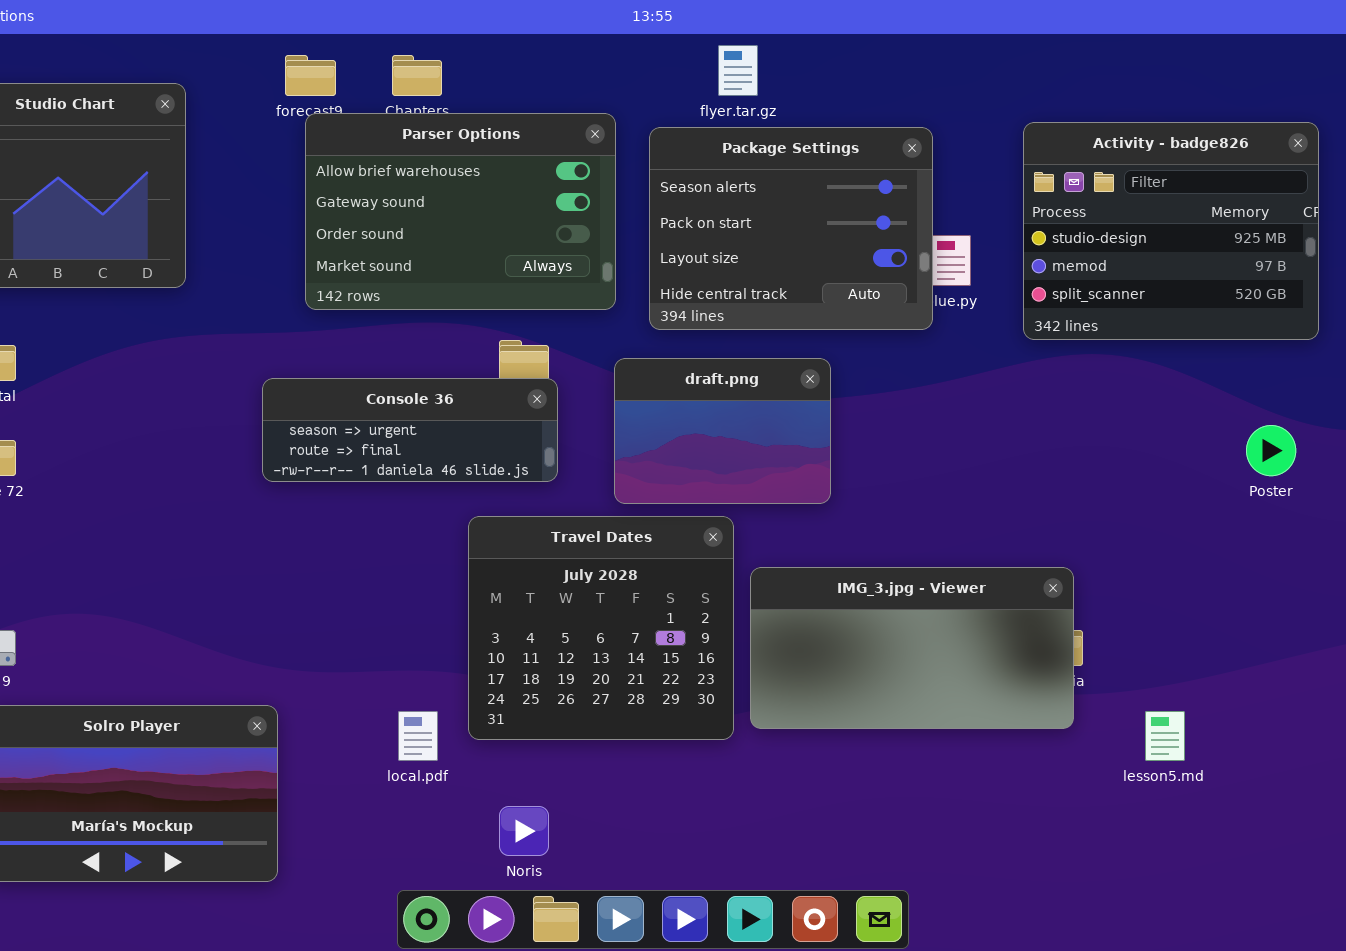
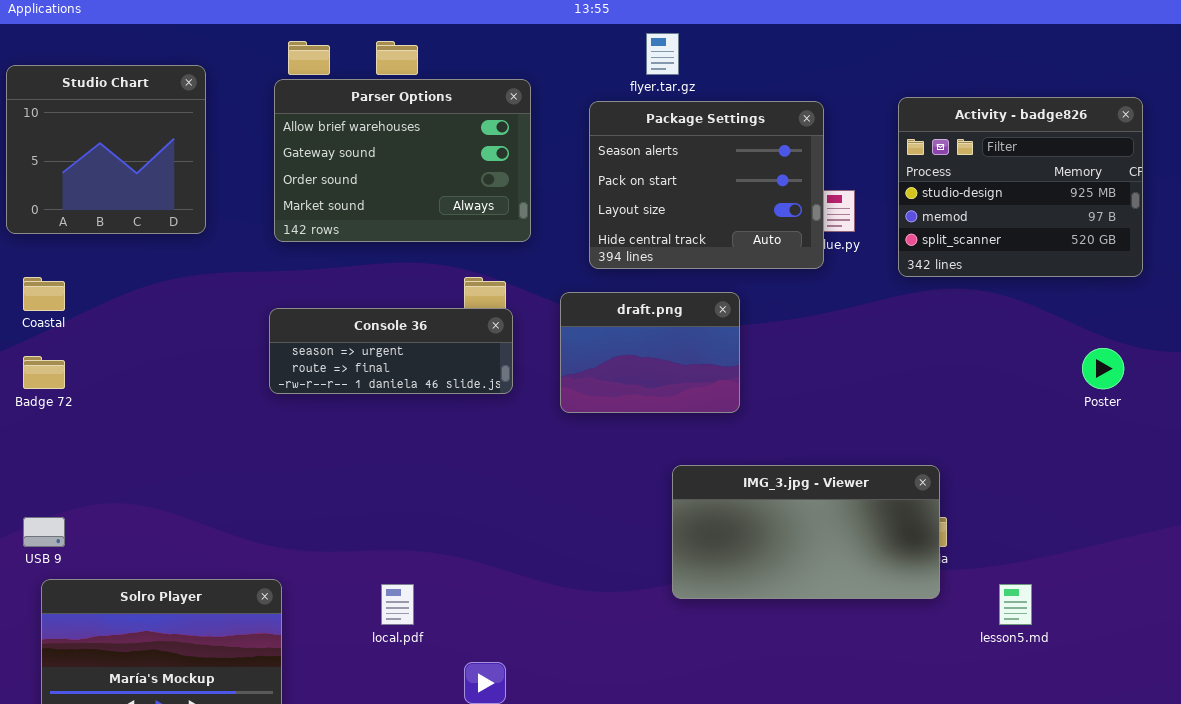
Parser Options: [305,113,616,310] -> [274,79,531,242], moved
Travel Dates: [468,516,734,740] -> none, closed

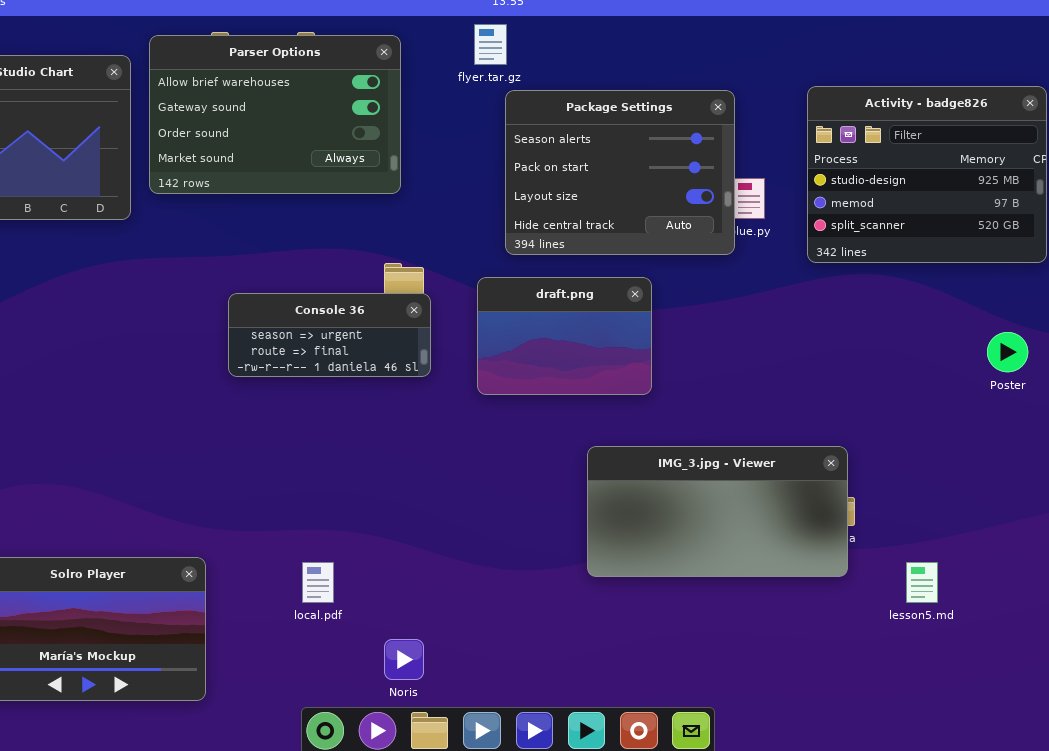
flyer.tar.gz: [646,33,679,75] -> [474,24,507,65], moved
Parser Options: [274,79,531,242] -> [149,35,401,194], moved
Console 36: [269,308,513,394] -> [228,293,431,377], resized

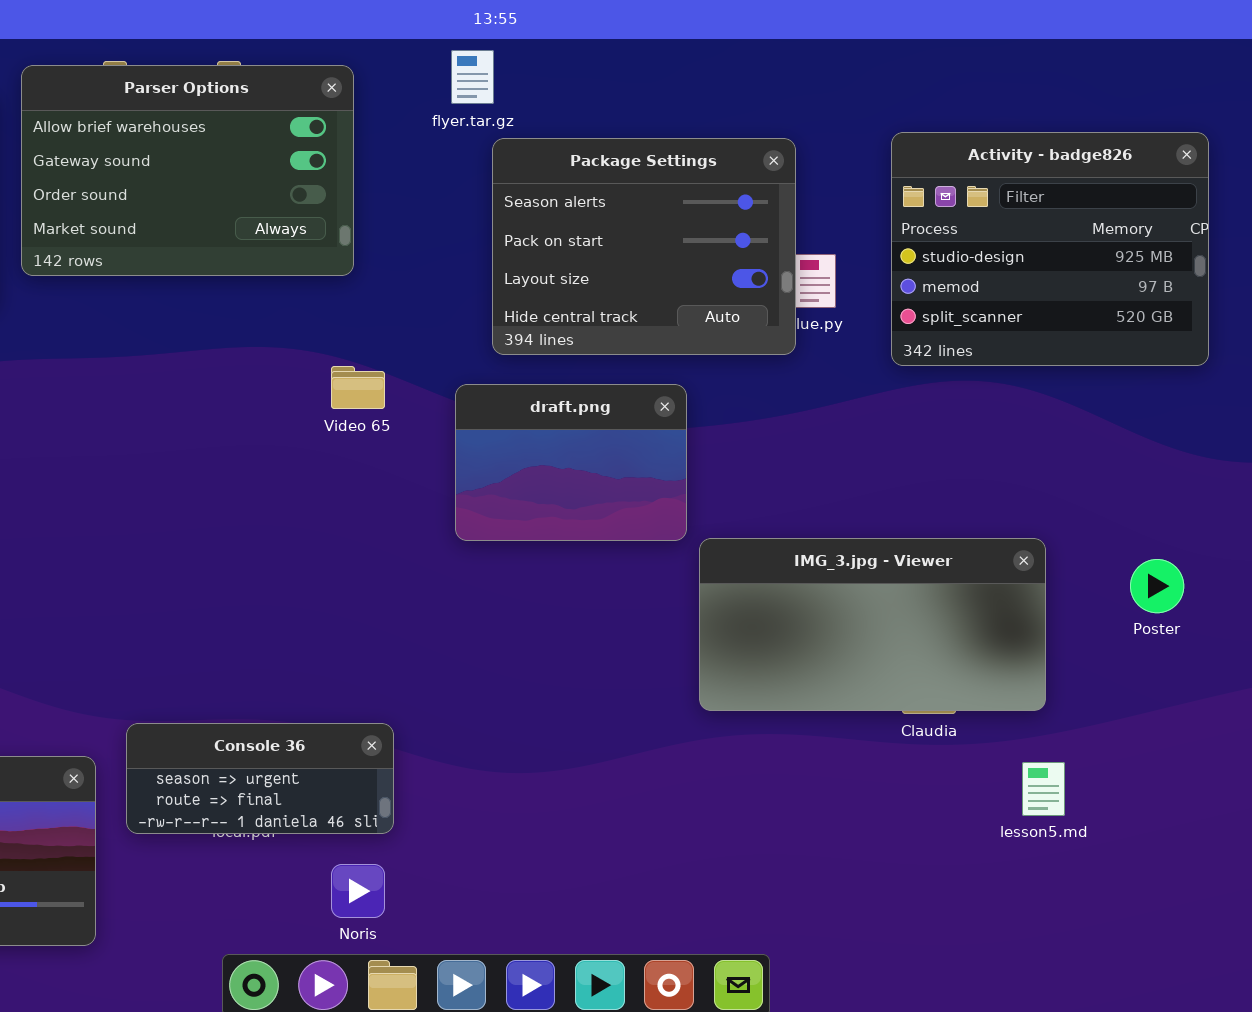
Console 36: [228,293,431,377] -> [126,723,394,834], moved
Poster: [987,332,1028,372] -> [1130,559,1184,613], moved
IMG_3.jpg - Viewer: [587,446,848,577] -> [699,538,1046,711], moved

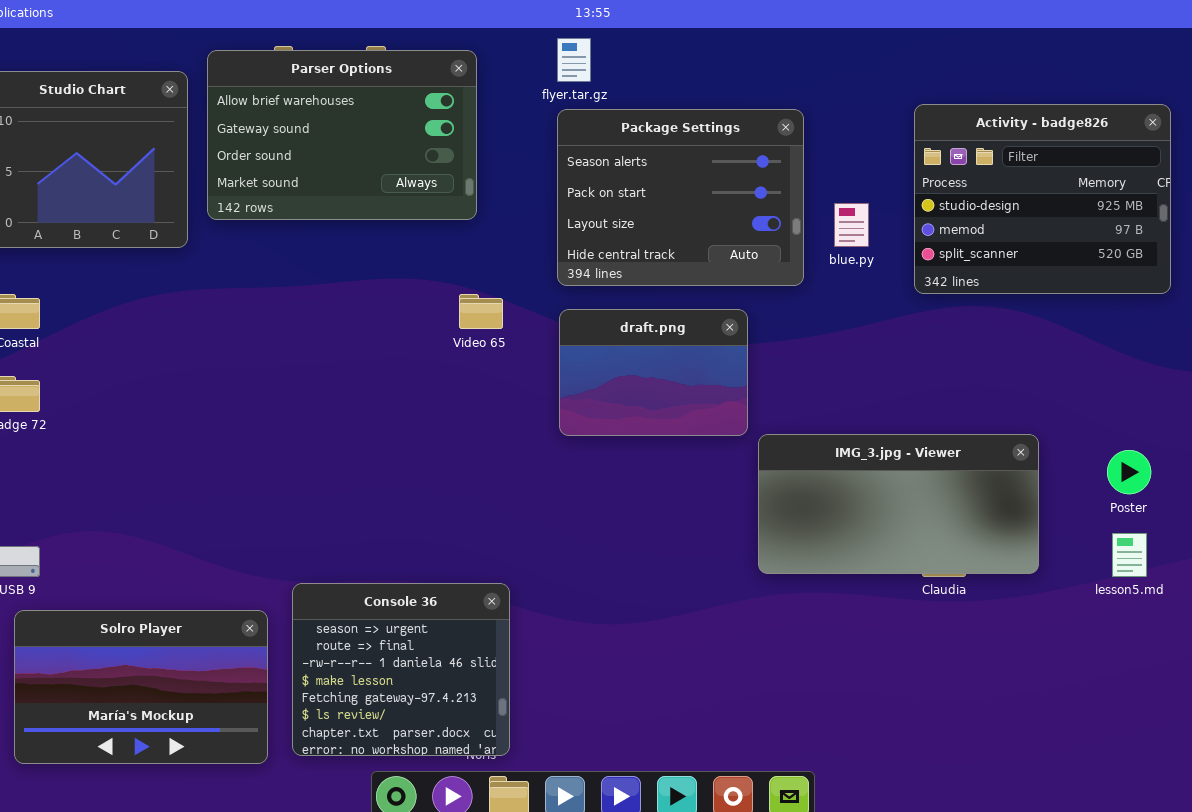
Package Settings: [492,138,796,355] -> [557,109,804,286], moved
Console 36: [126,723,394,834] -> [292,583,510,756], resized
lesson5.md: [1022,762,1065,816] -> [1112,533,1147,577], moved

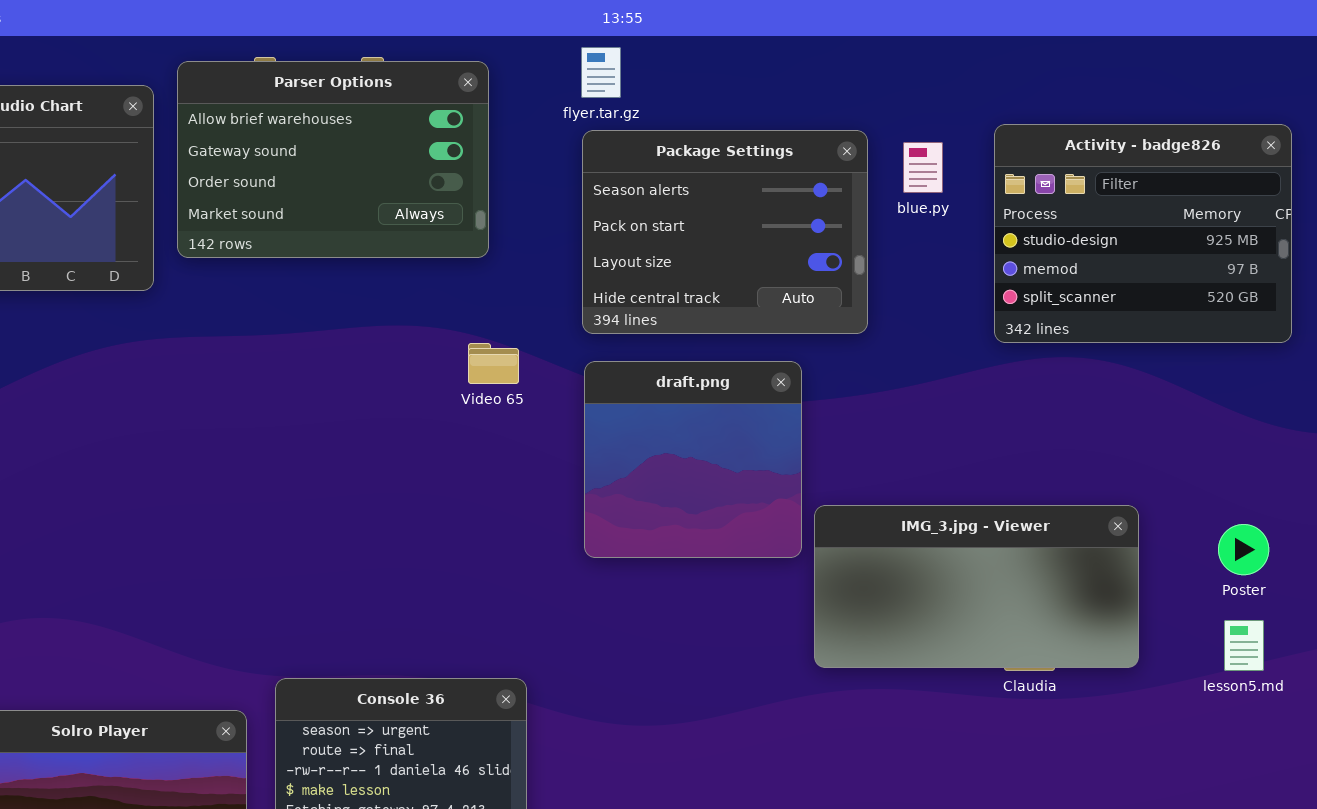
blue.py: [834,203,869,247] -> [903,142,943,193], moved
draft.png: [559,309,748,436] -> [584,361,802,558], resized

